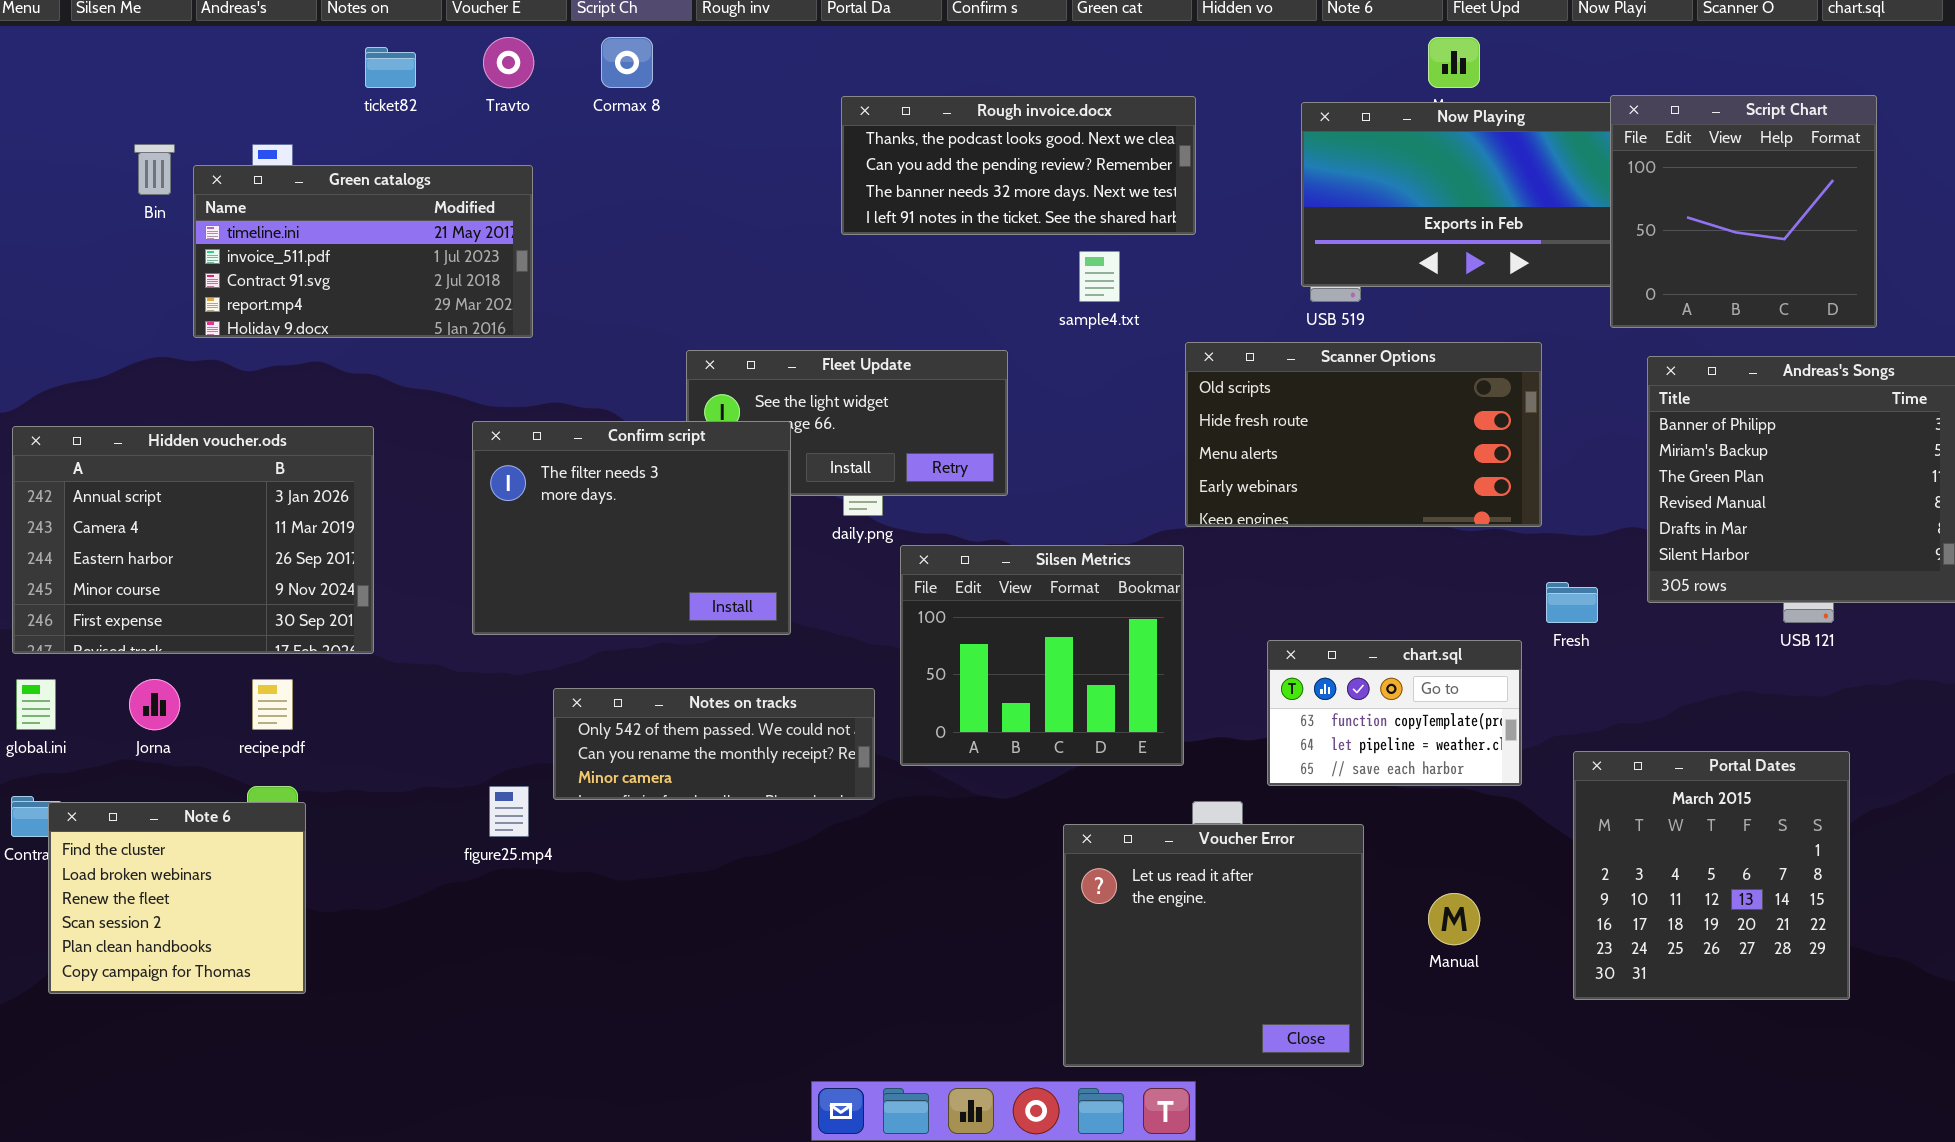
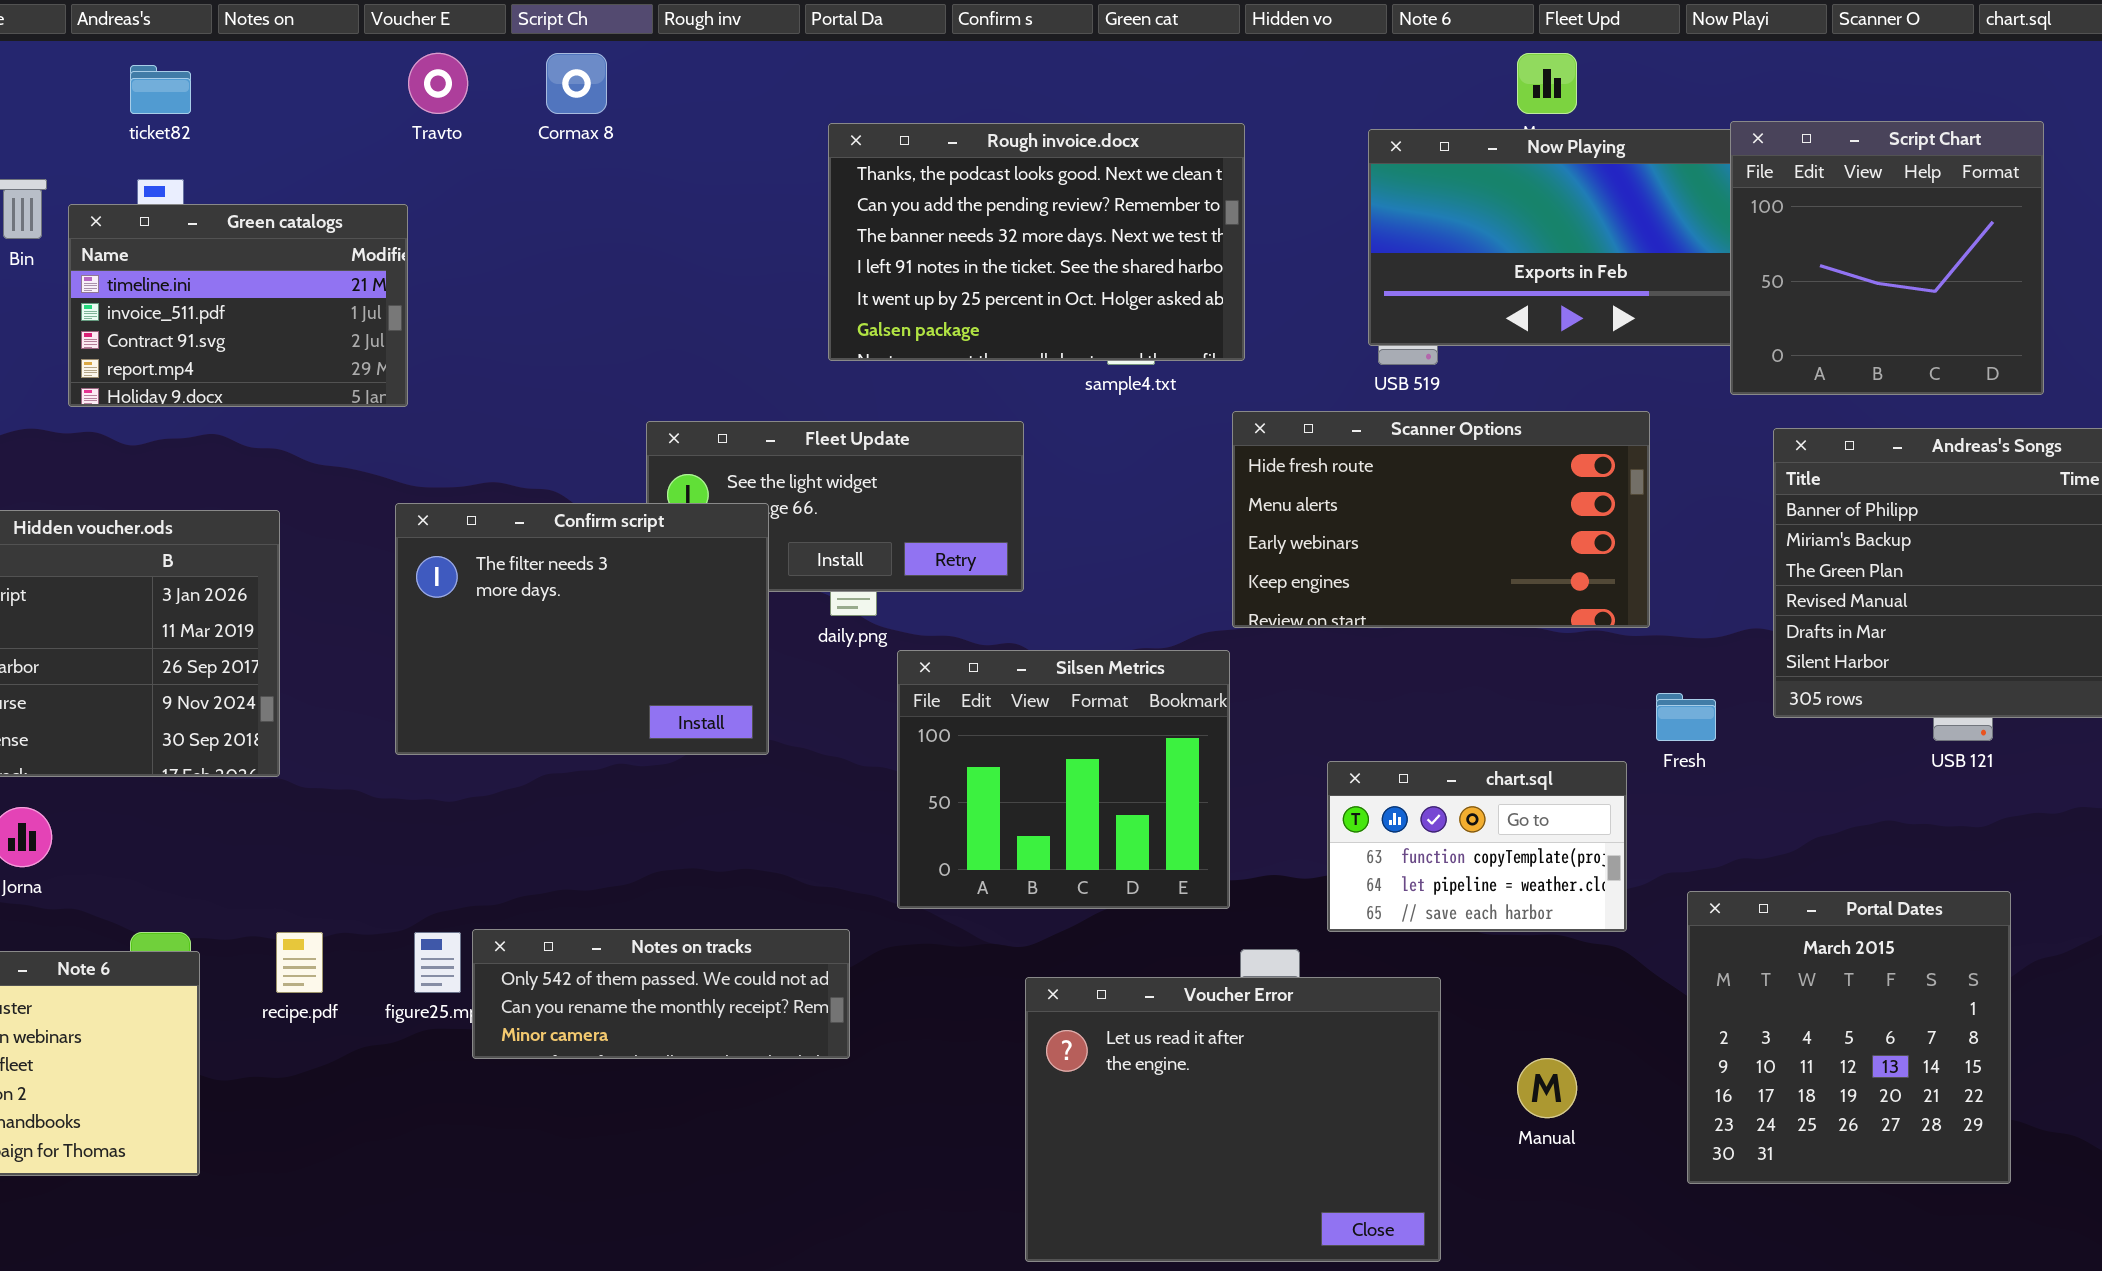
ticket82: [365,47,416,88] -> [130,65,191,114], moved
Rough invoice.docx: [841,96,1196,235] -> [828,123,1245,361], resized
Green catalogs: [193,165,533,338] -> [68,204,408,407], resized
Scanner Options: [1185,342,1542,527] -> [1232,411,1650,628], scrolled down 1 row
recipe.pdf: [252,679,293,730] -> [276,932,323,993], moved
Notes on tracks: [553,688,875,800] -> [472,929,850,1059], moved
Voucher Error: [1063,824,1364,1067] -> [1025,977,1441,1262], resized

